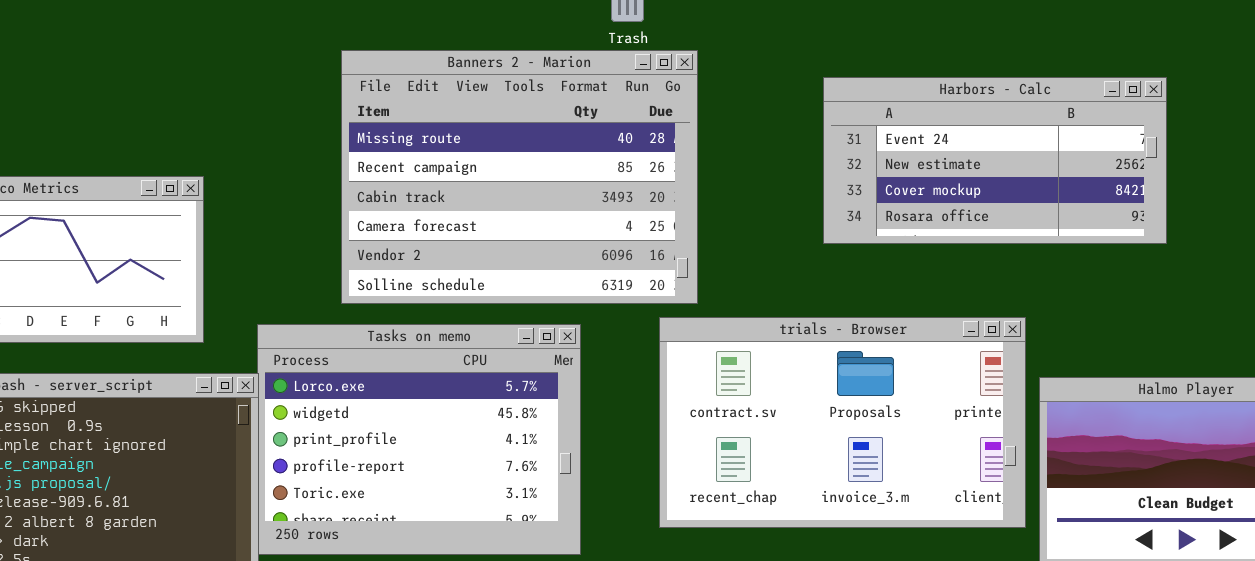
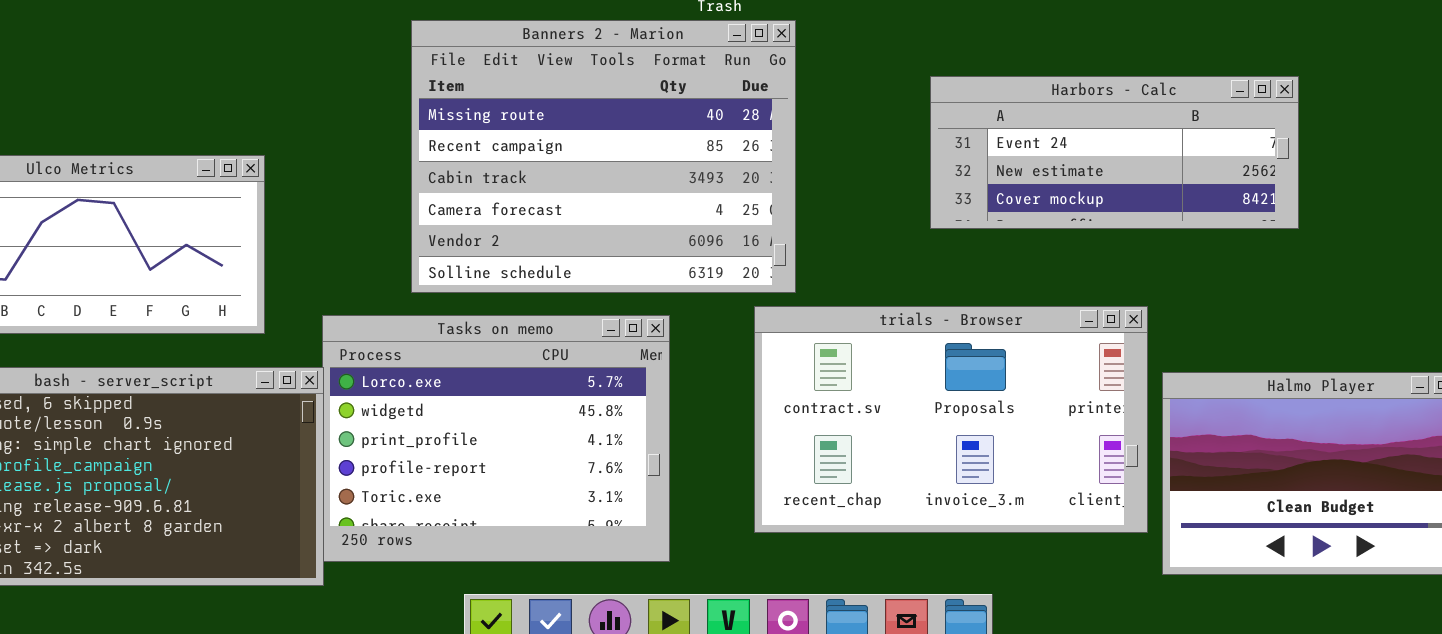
Harbors - Calc: [823,77,1167,244] -> [930,76,1299,229], resized

